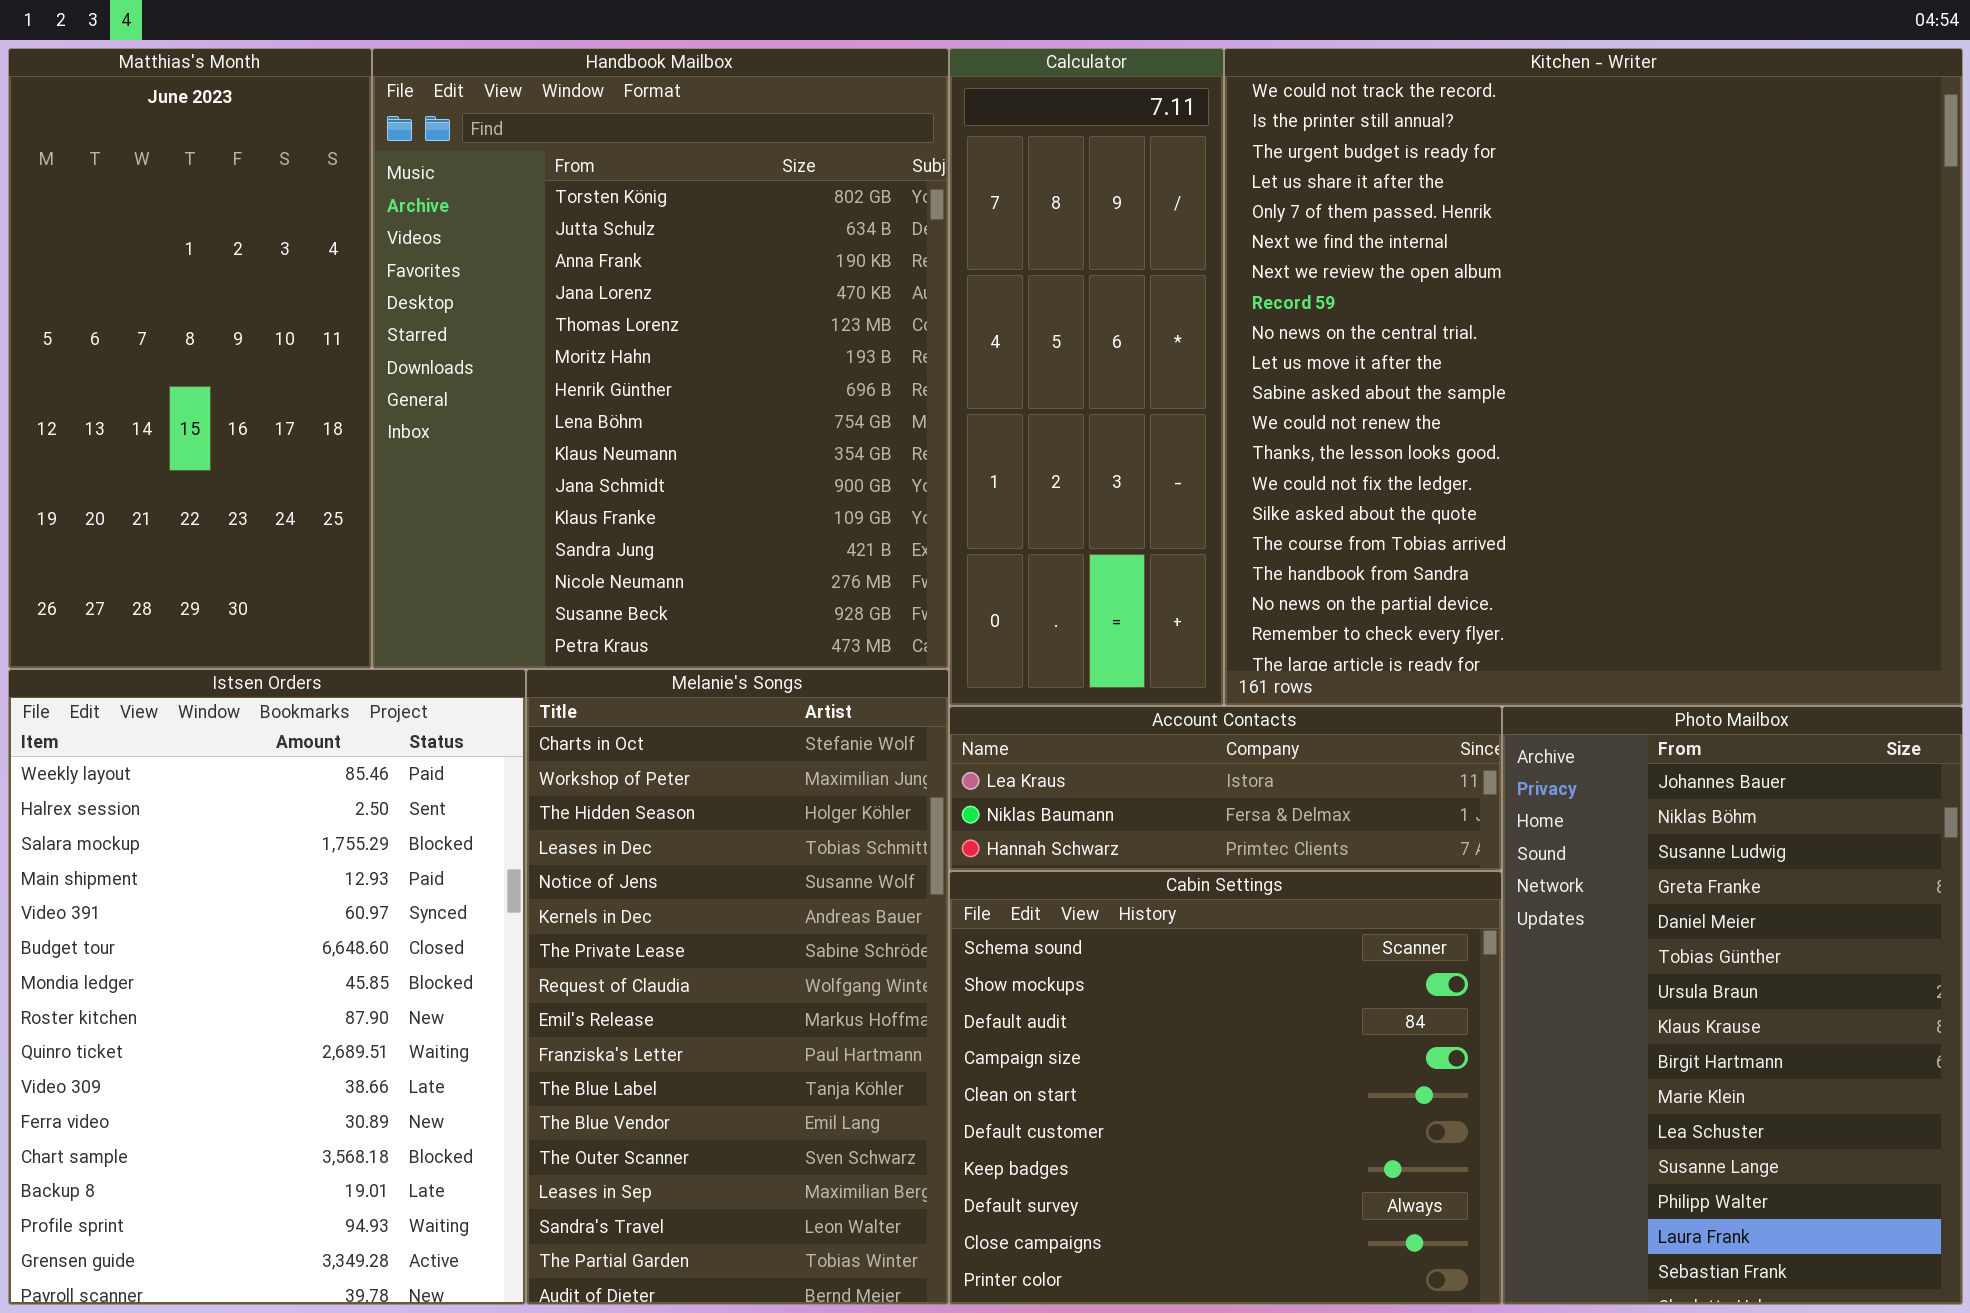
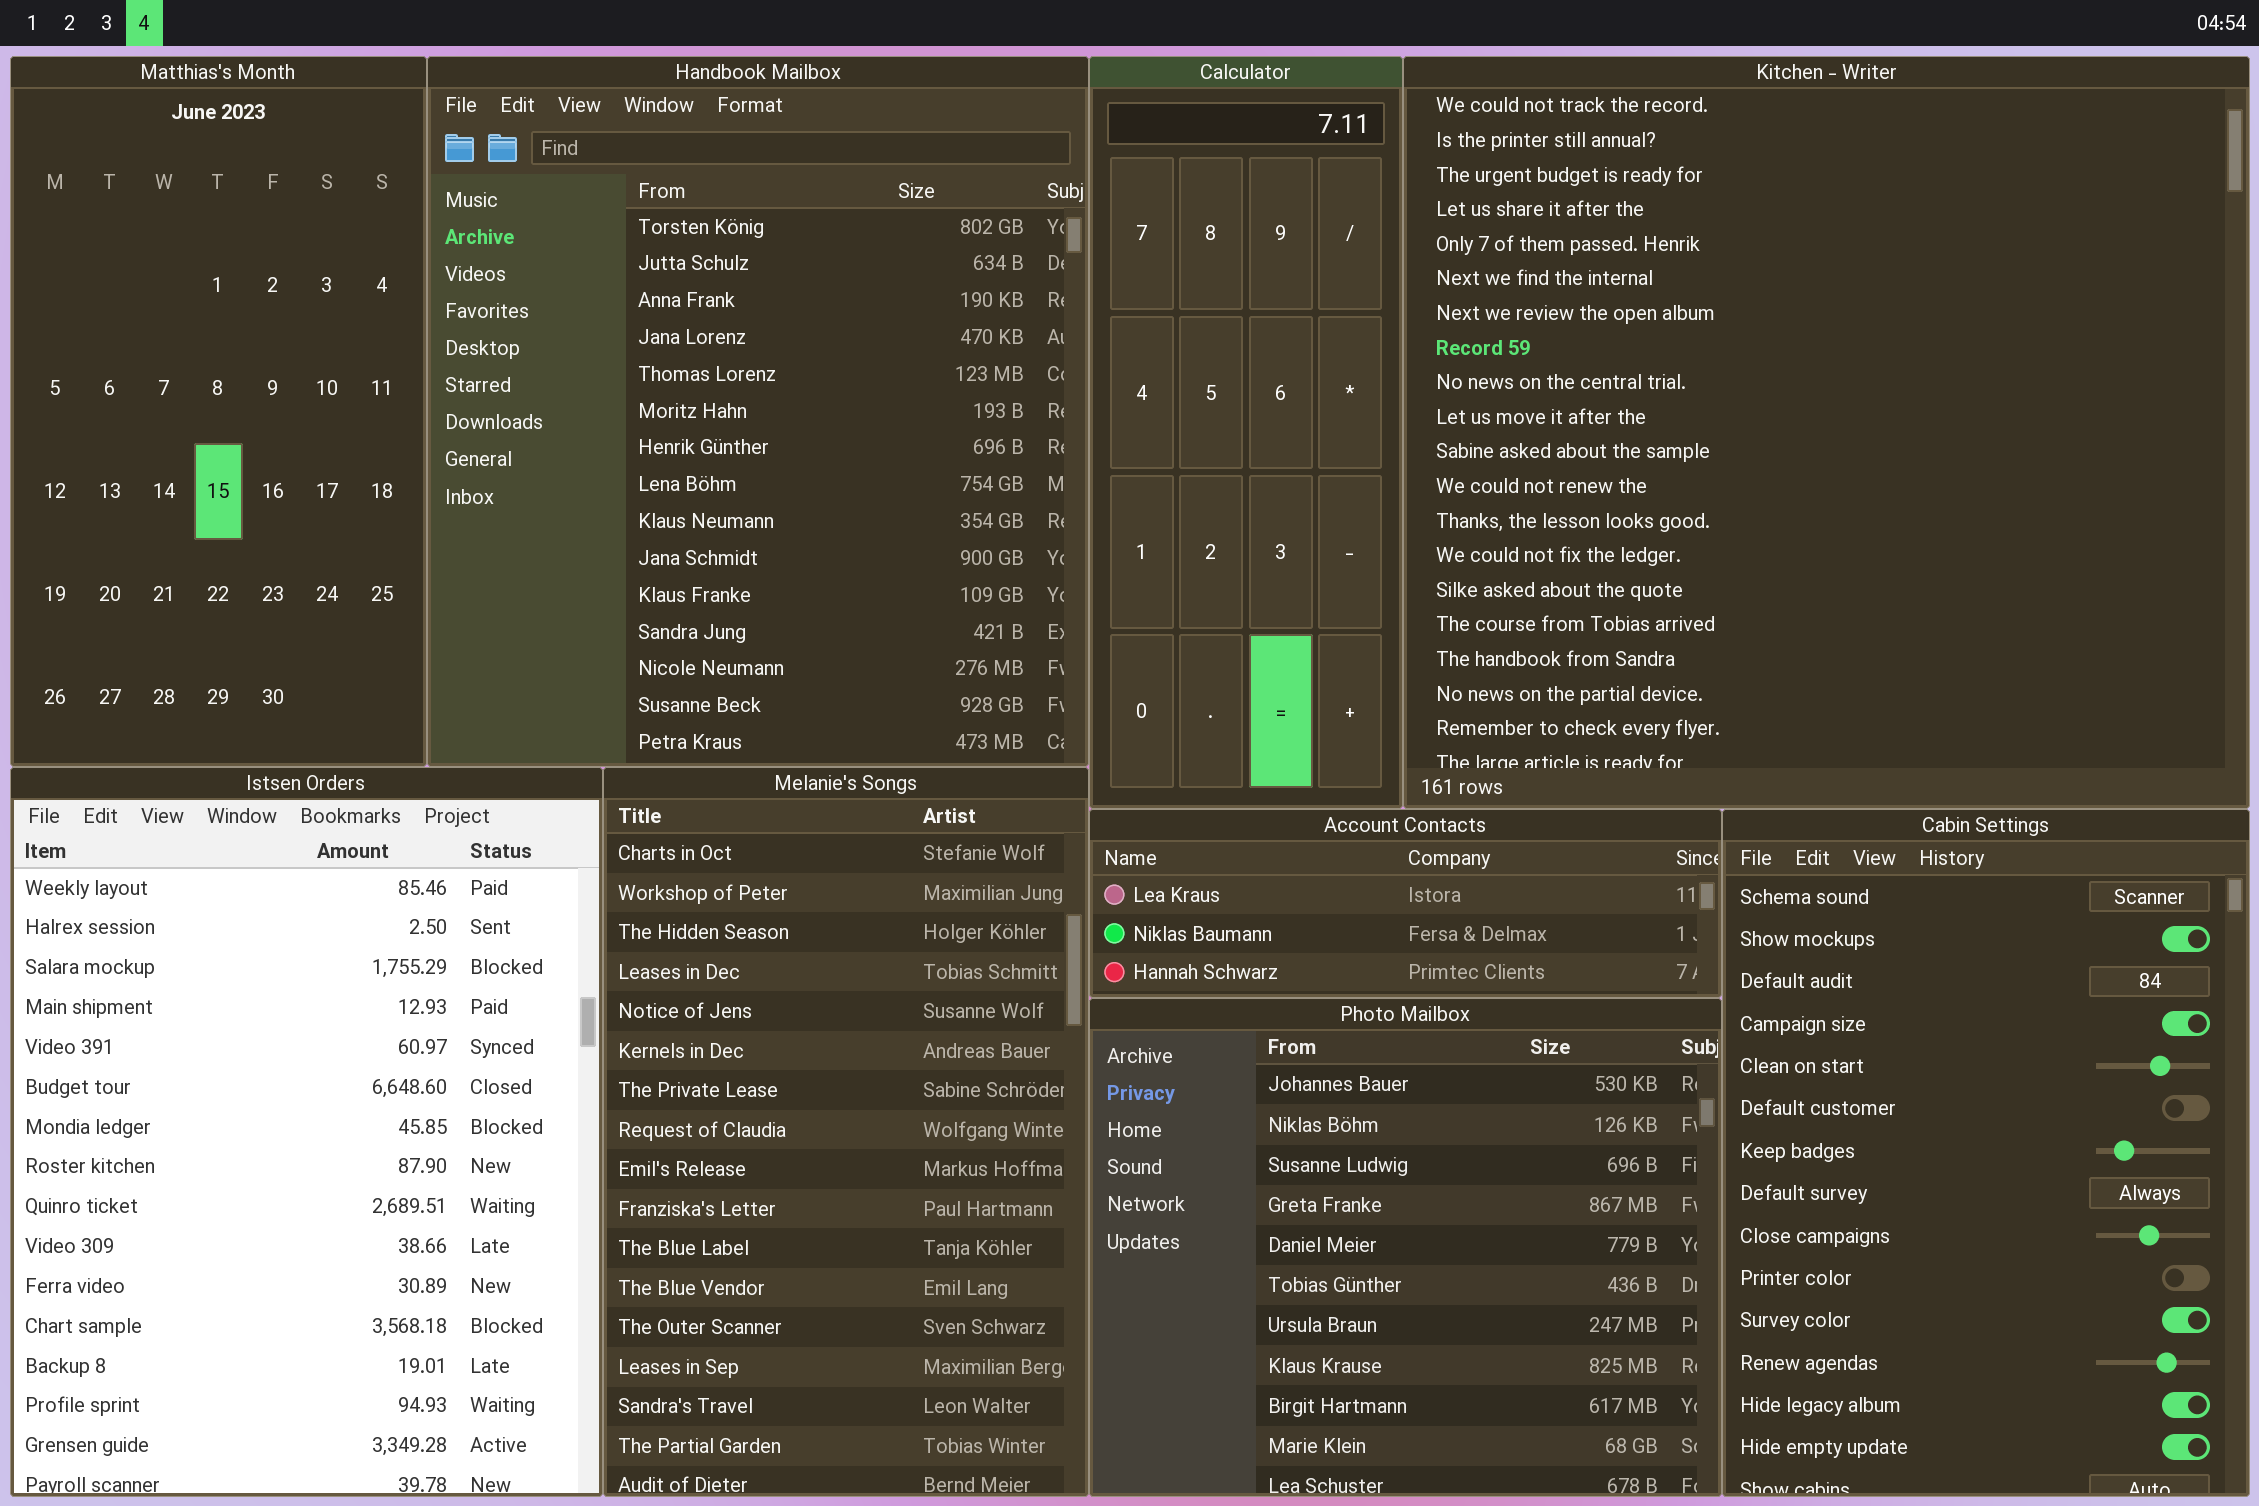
Photo Mailbox: [1502,706,1963,1305] -> [1089,998,1722,1497], moved, resized
Cabin Settings: [949,871,1502,1305] -> [1722,809,2250,1497], moved, resized

